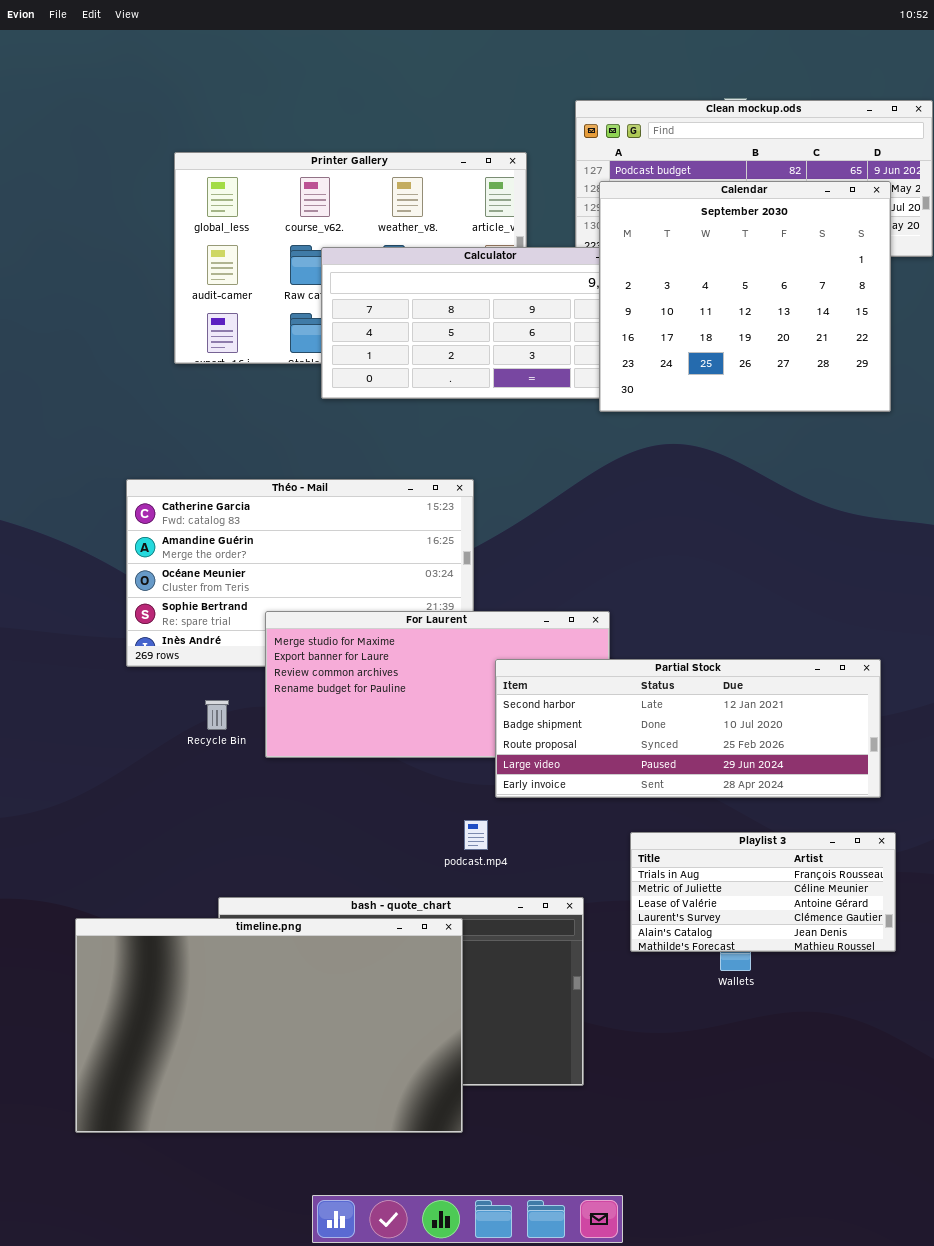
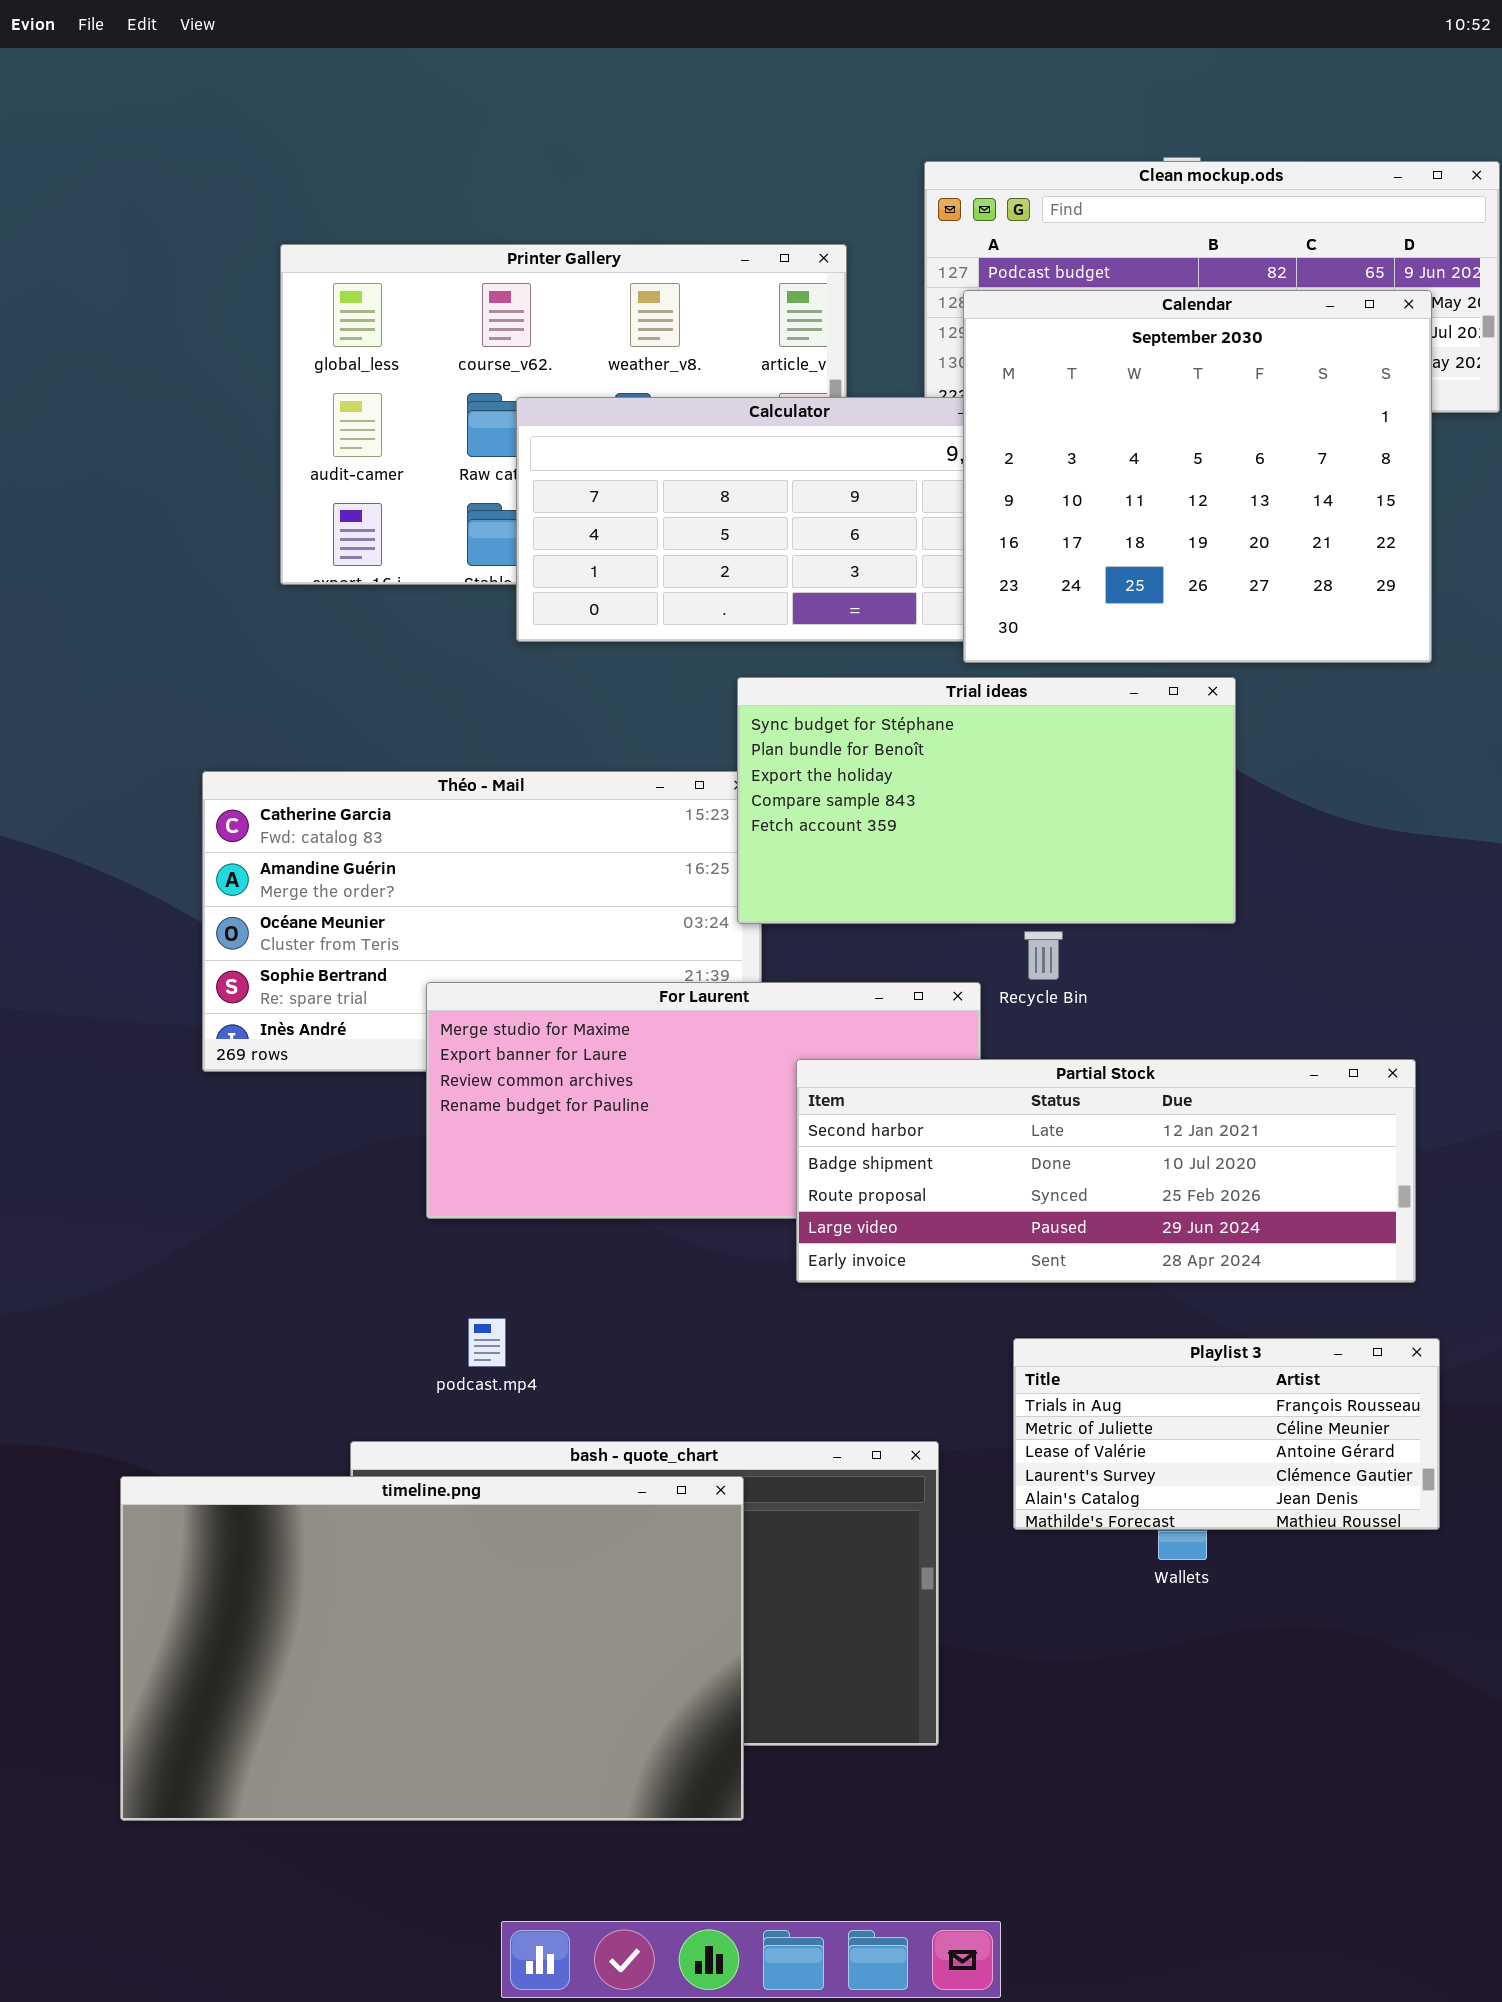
Trial ideas: none -> [737,677,1236,924], opened
Recycle Bin: [205,700,229,730] -> [1024,931,1063,980], moved
podcast.mp4: [464,820,488,850] -> [468,1318,506,1367], moved

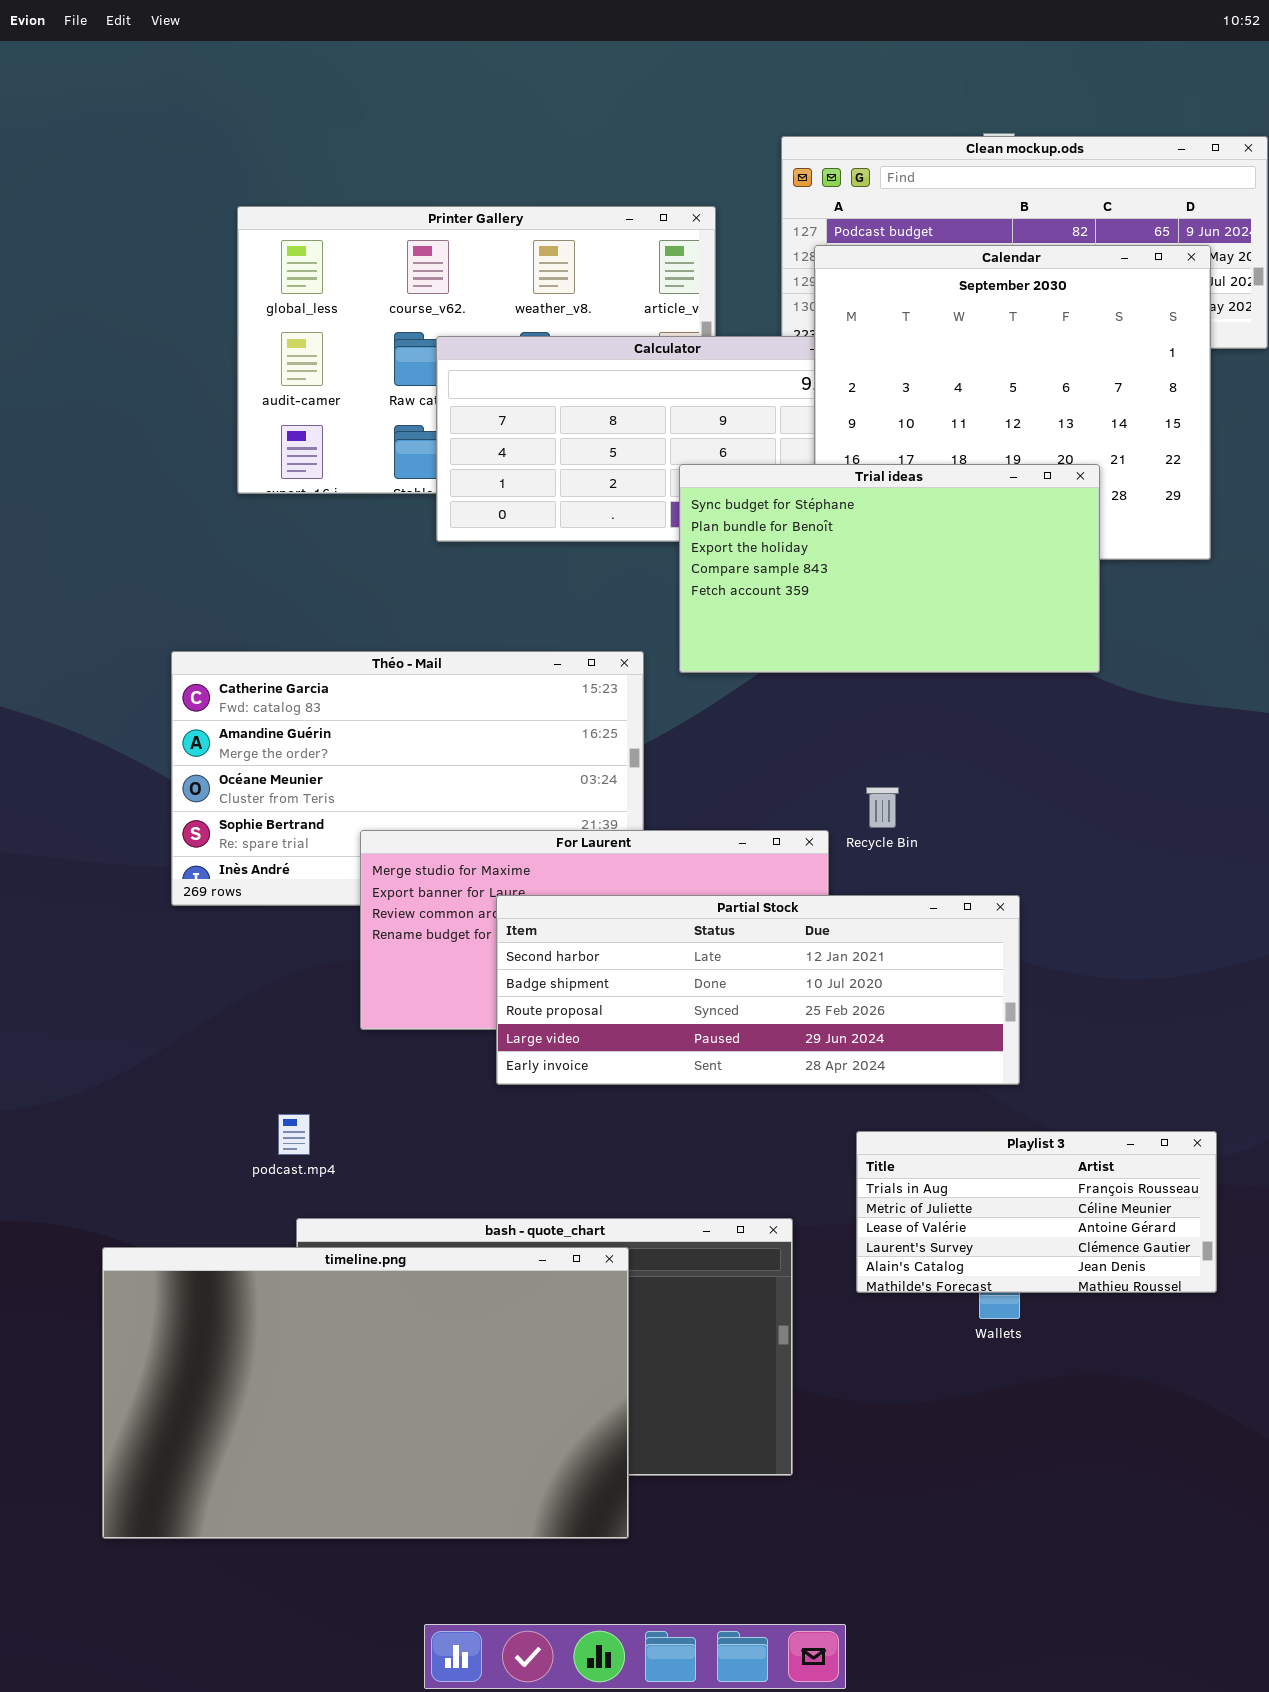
Trial ideas: [737,677,1236,924] -> [679,464,1100,673], moved
Partial Stock: [796,1059,1416,1283] -> [496,895,1020,1085], moved
podcast.mp4: [468,1318,506,1367] -> [278,1114,310,1155], moved

